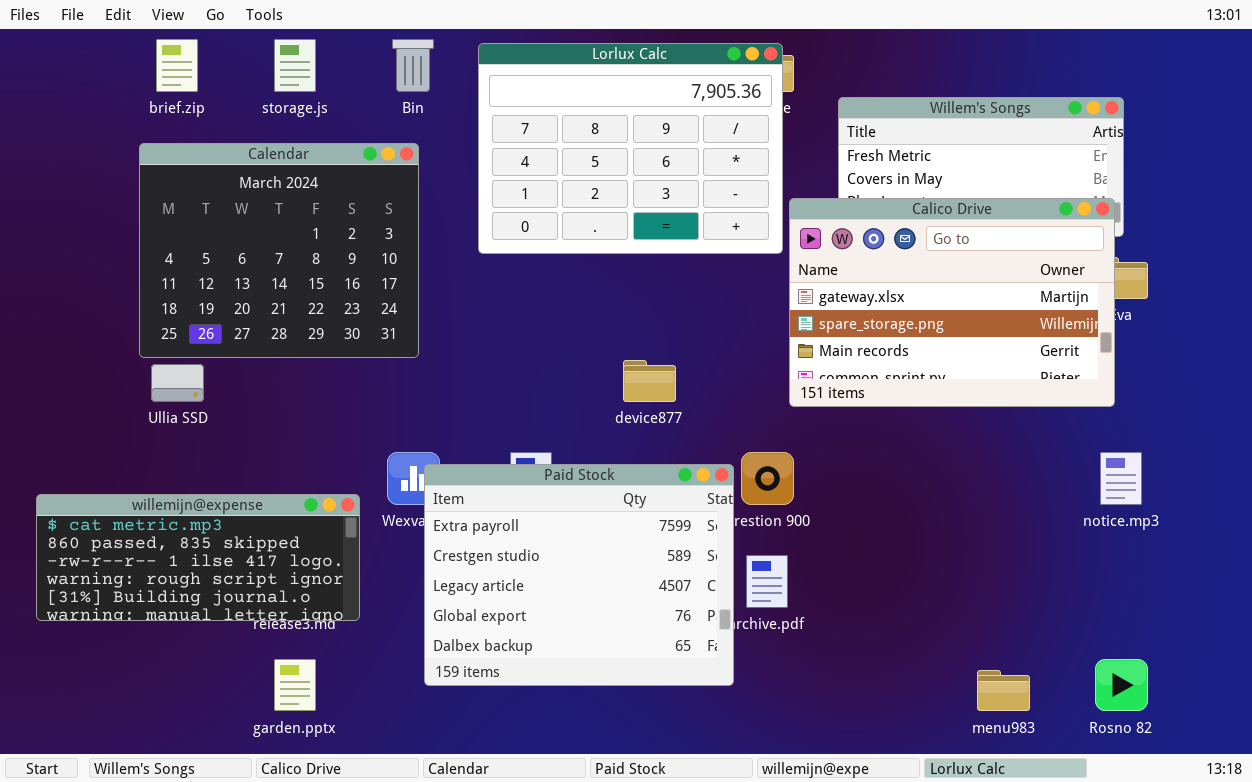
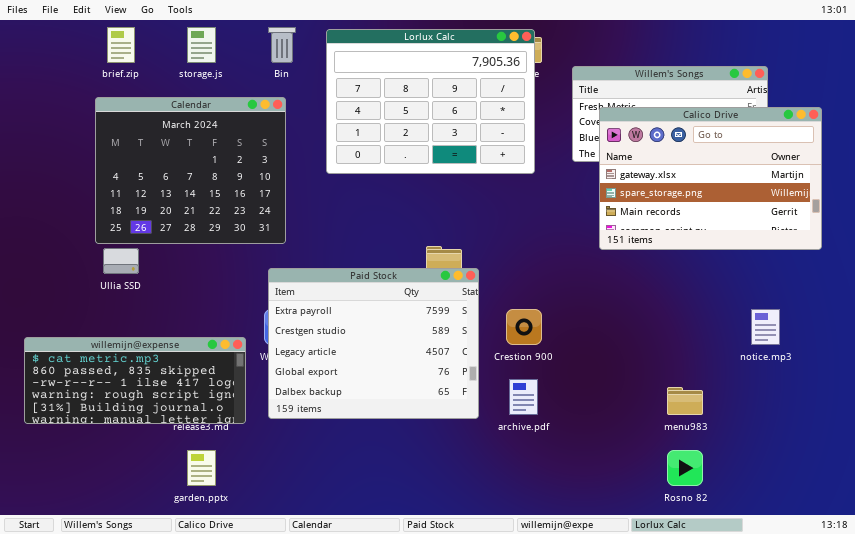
Calico Drive: [789,198,1115,407] -> [599,107,822,250], moved
Paid Stock: [424,464,734,686] -> [268,268,479,419], moved
Rosno 82: [1095,659,1148,711] -> [667,450,703,486], moved
menu983: [977,670,1030,711] -> [667,387,703,415], moved

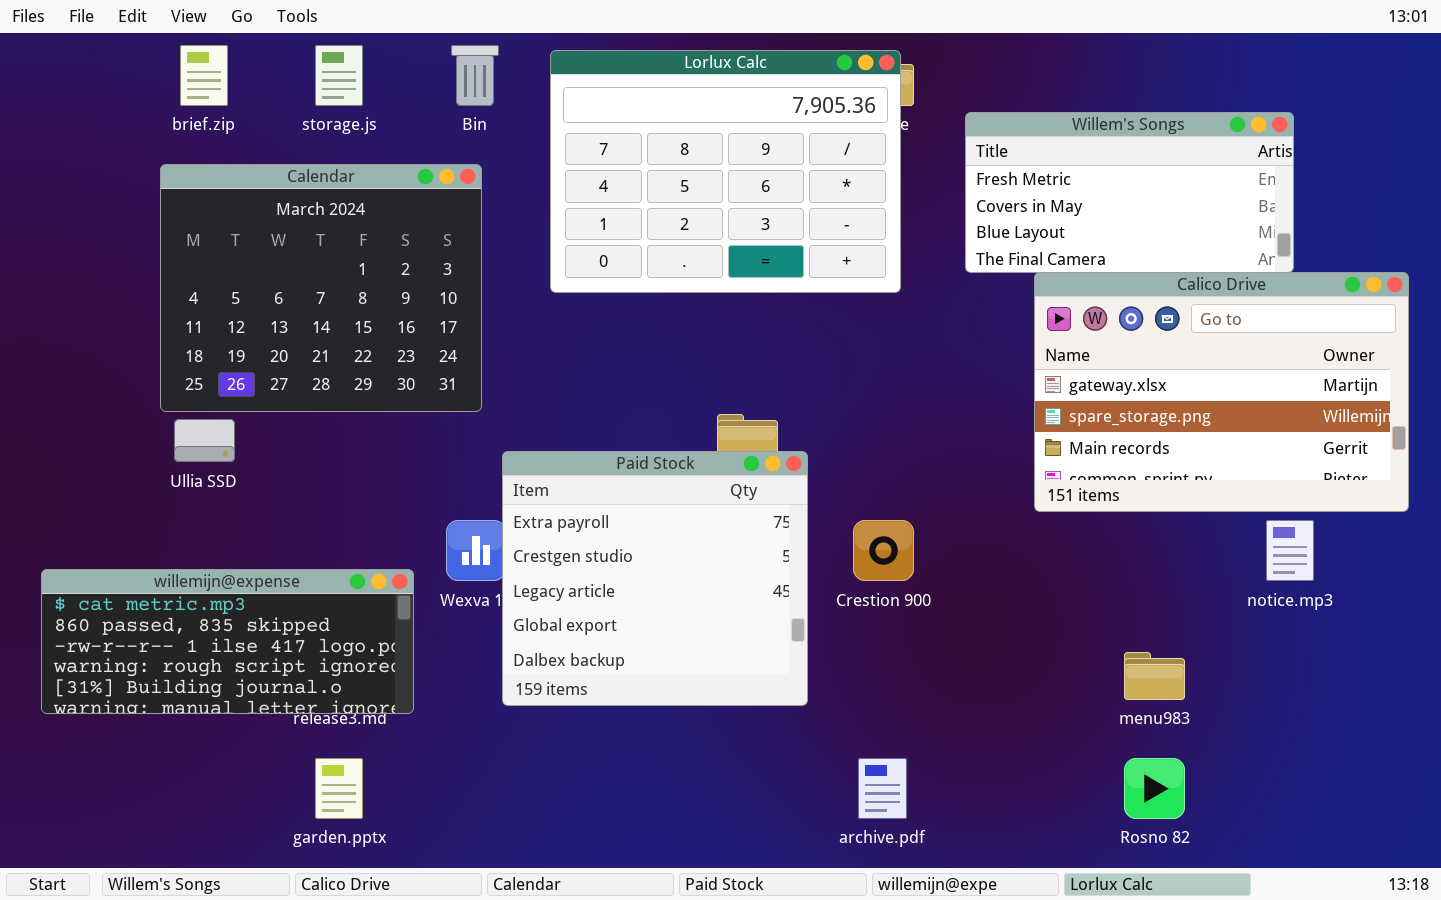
Calico Drive: [599,107,822,250] -> [1034,272,1409,512], moved
Paid Stock: [268,268,479,419] -> [502,451,808,706], resized
archive.pdf: [509,379,538,415] -> [858,758,907,819], moved

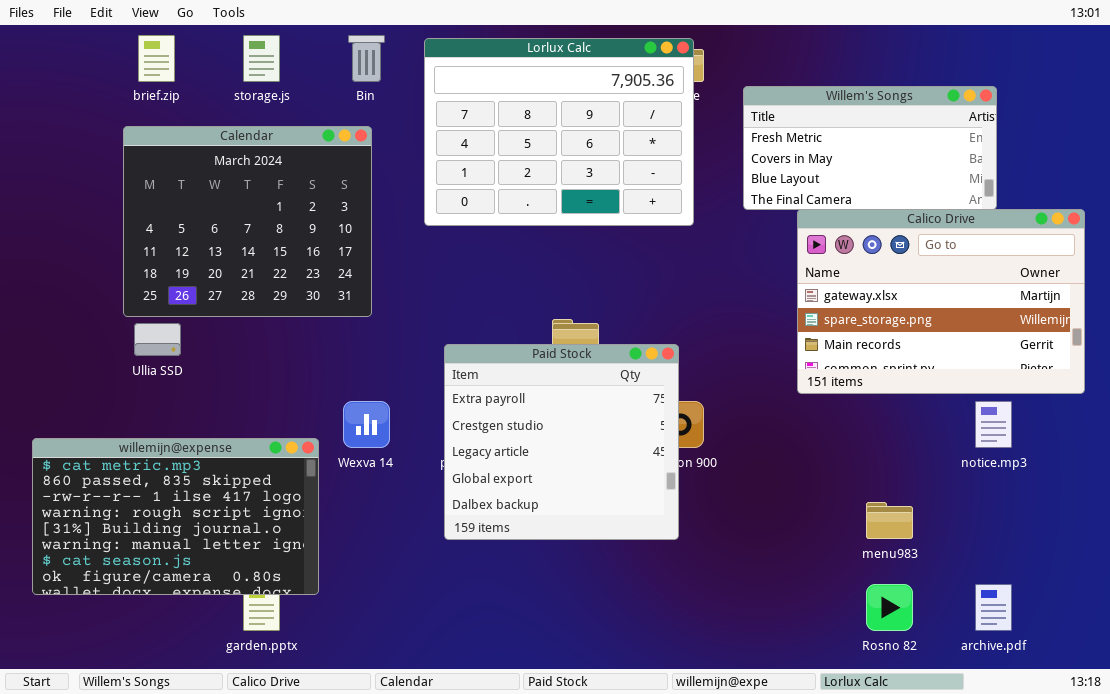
Paid Stock: [502,451,808,706] -> [444,344,679,540], moved
willemijn@expense: [41,569,414,714] -> [32,438,319,595], resized
archive.pdf: [858,758,907,819] -> [975,584,1012,631], moved

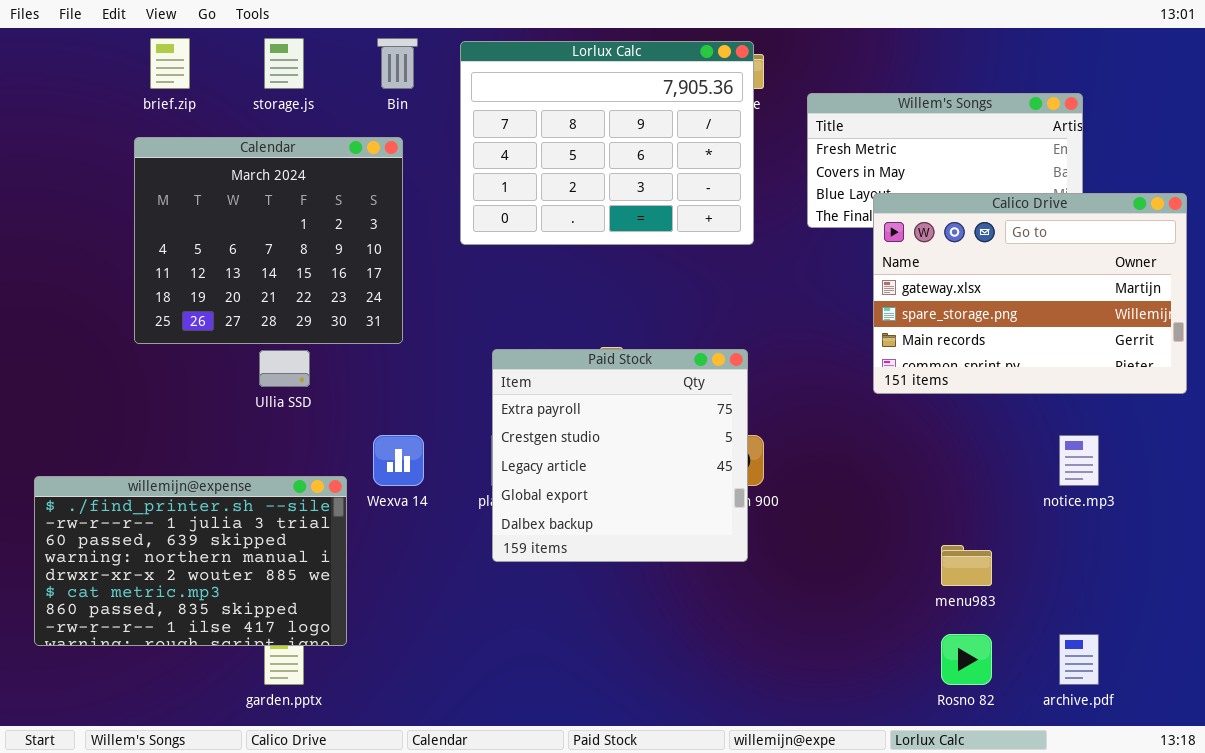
Calico Drive: [797,209,1085,394] -> [873,193,1187,394], moved
Ullia SSD: [134,323,181,356] -> [259,350,310,387], moved
Paid Stock: [444,344,679,540] -> [492,349,748,562], moved
willemijn@expense: [32,438,319,595] -> [34,476,347,646], scrolled up 5 rows

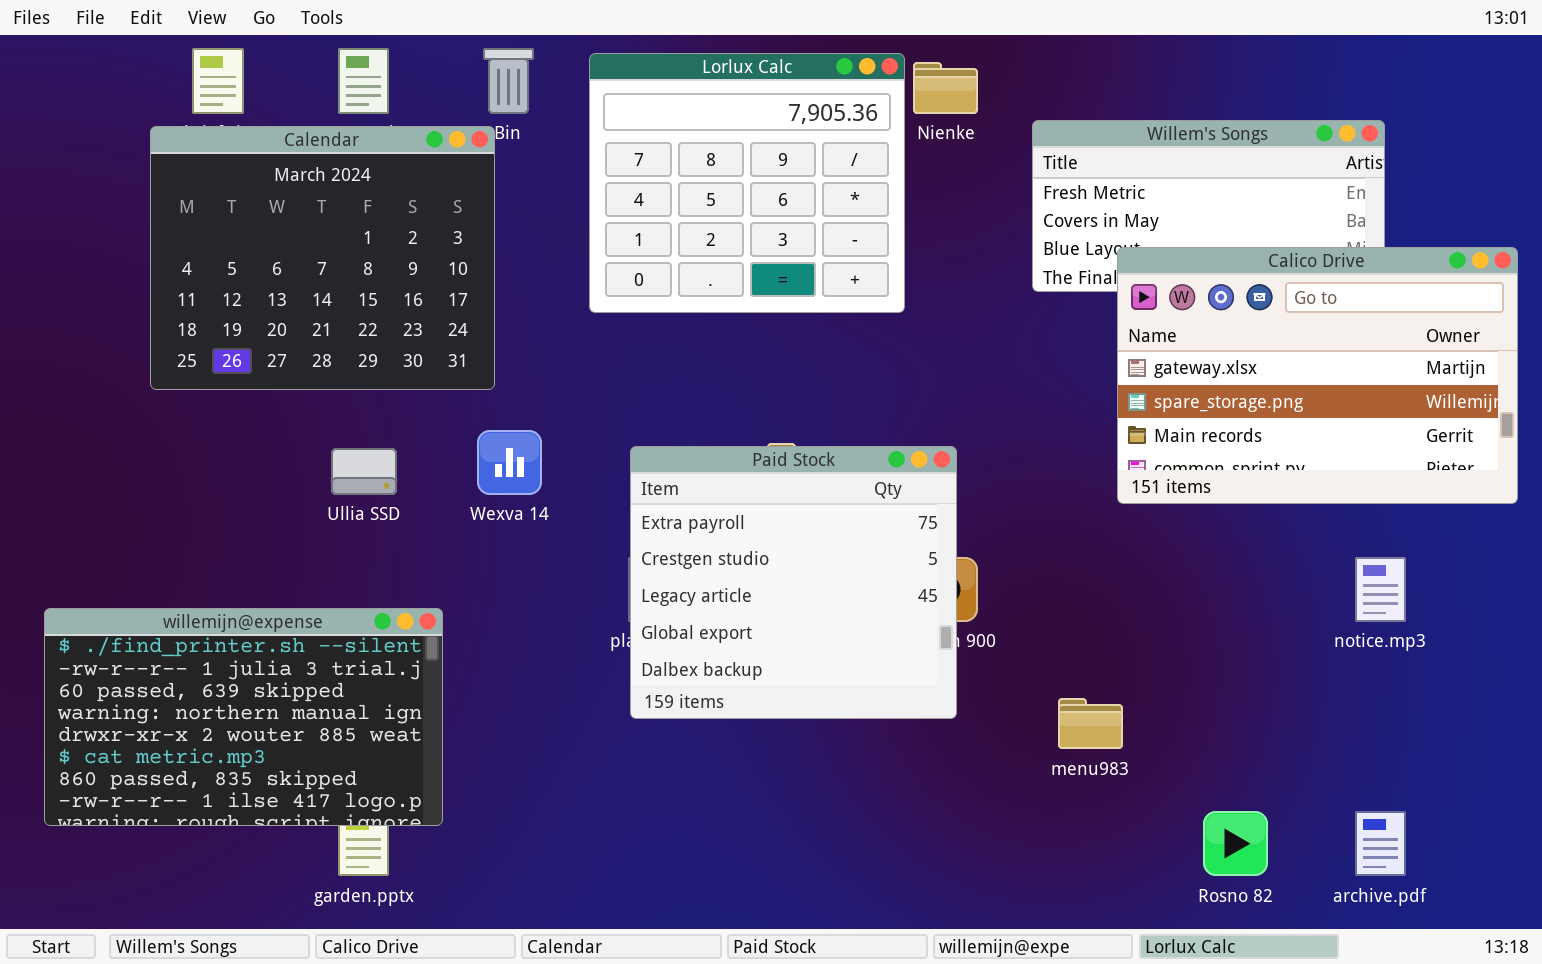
Lorlux Calc: [460,41,754,245] -> [589,53,905,313], resized
Calendar: [134,137,403,344] -> [150,126,495,390], moved
Wexva 14: [373,435,424,486] -> [477,430,542,495], moved
menu983: [941,545,992,586] -> [1058,698,1123,749], moved

